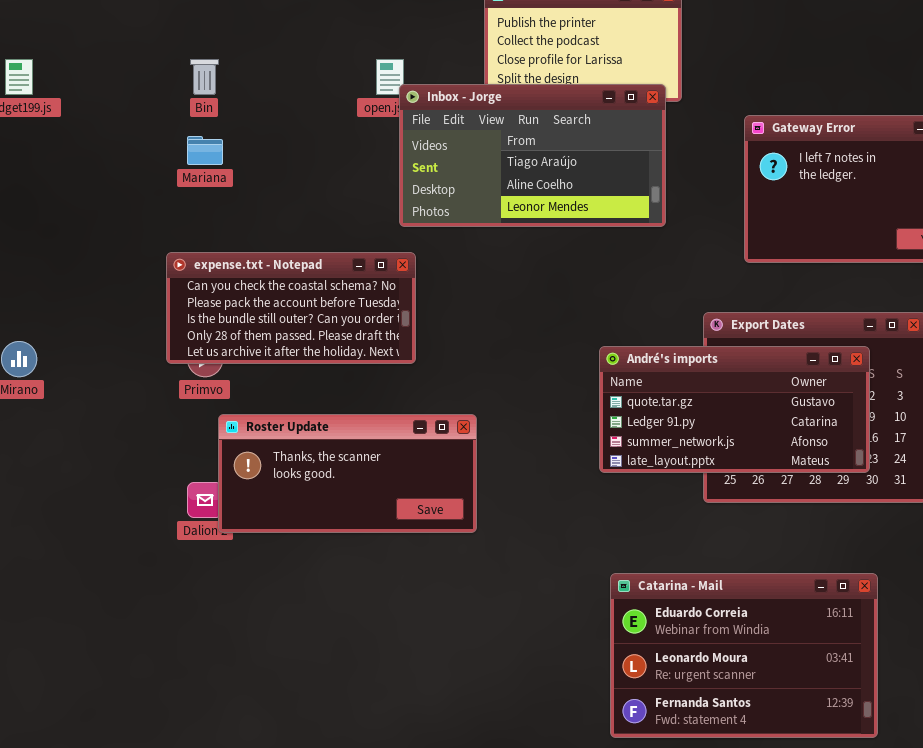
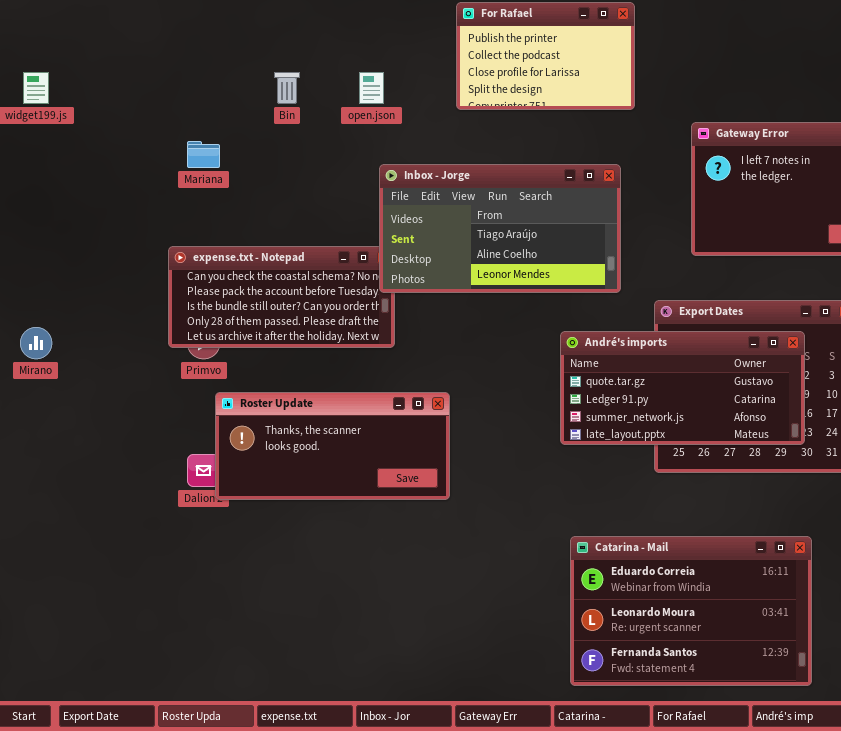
Bin: [190,59,219,95] -> [274,72,300,104], moved
Inbox - Jorge: [399,84,666,227] -> [379,164,621,293], moved

